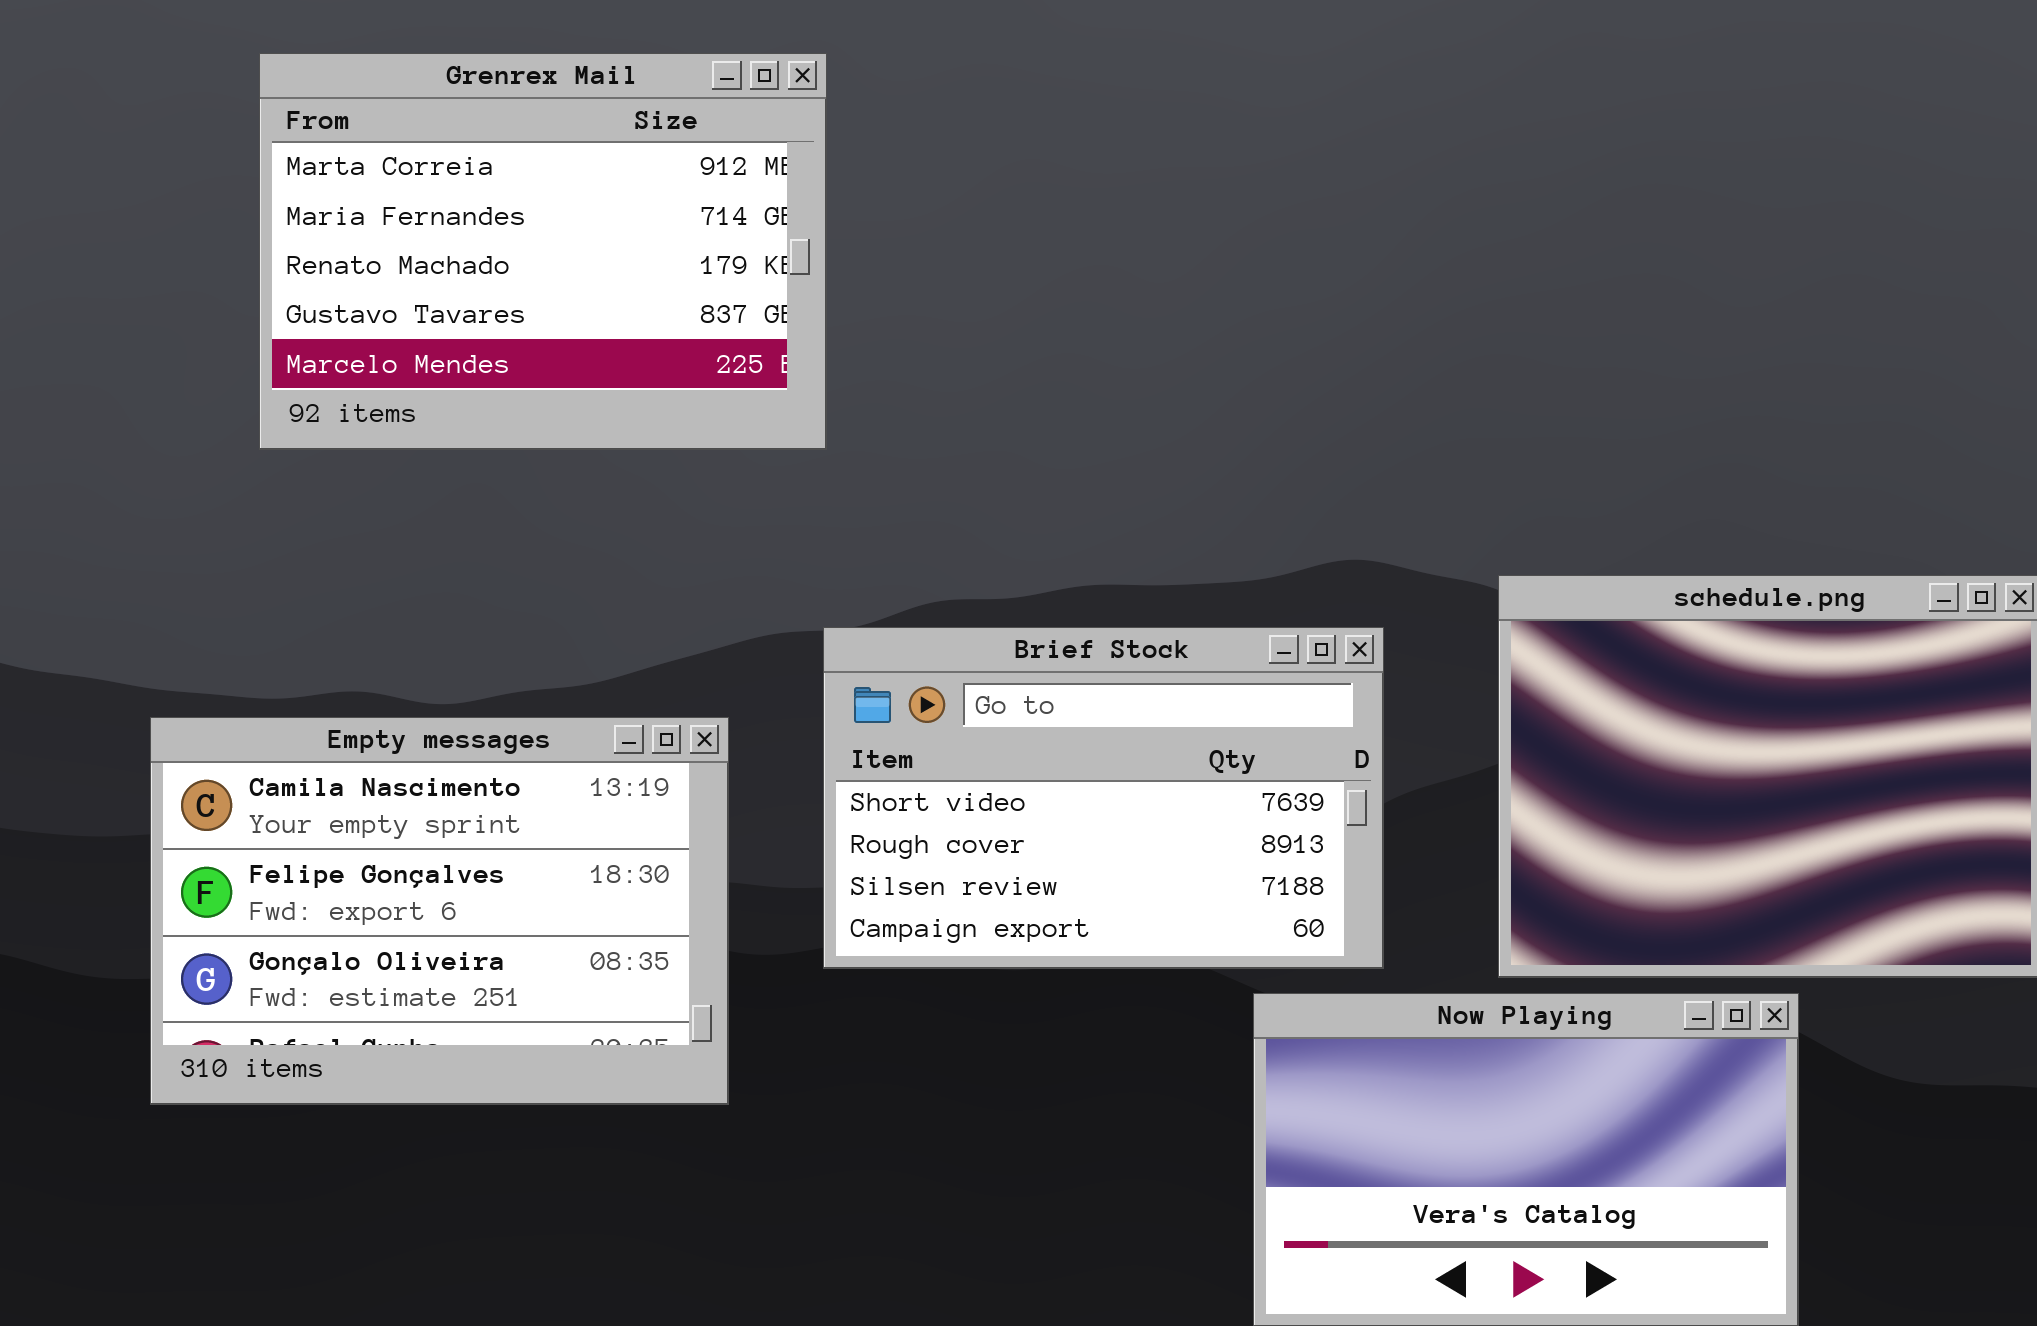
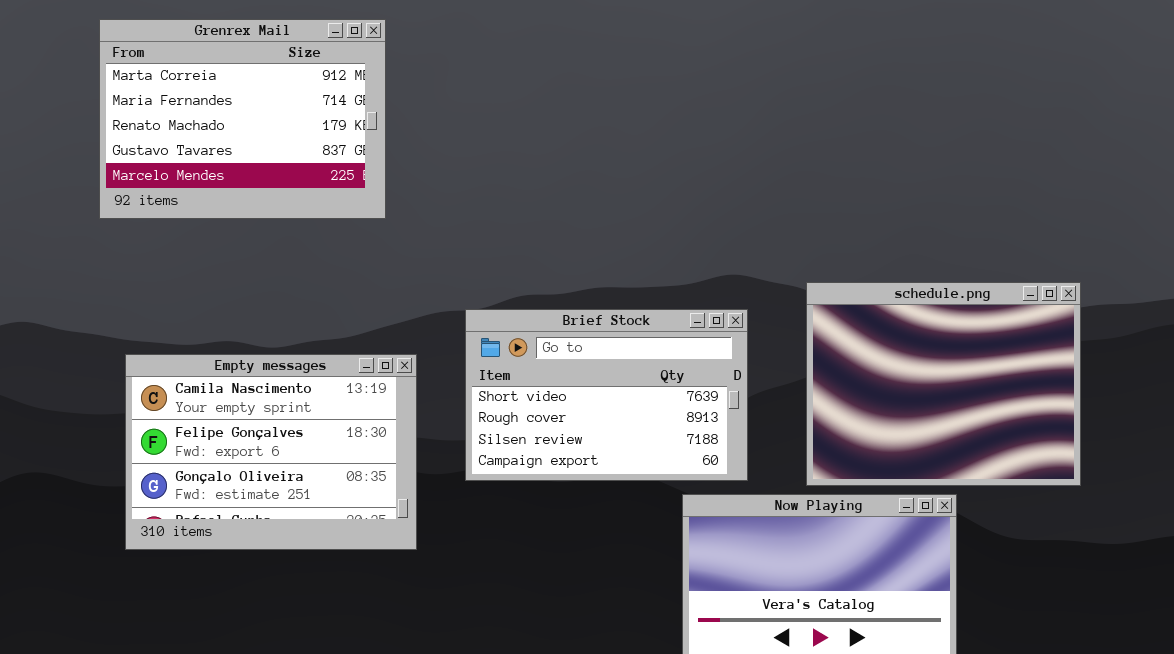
Grenrex Mail: [259,53,827,450] -> [99,19,386,219], moved

